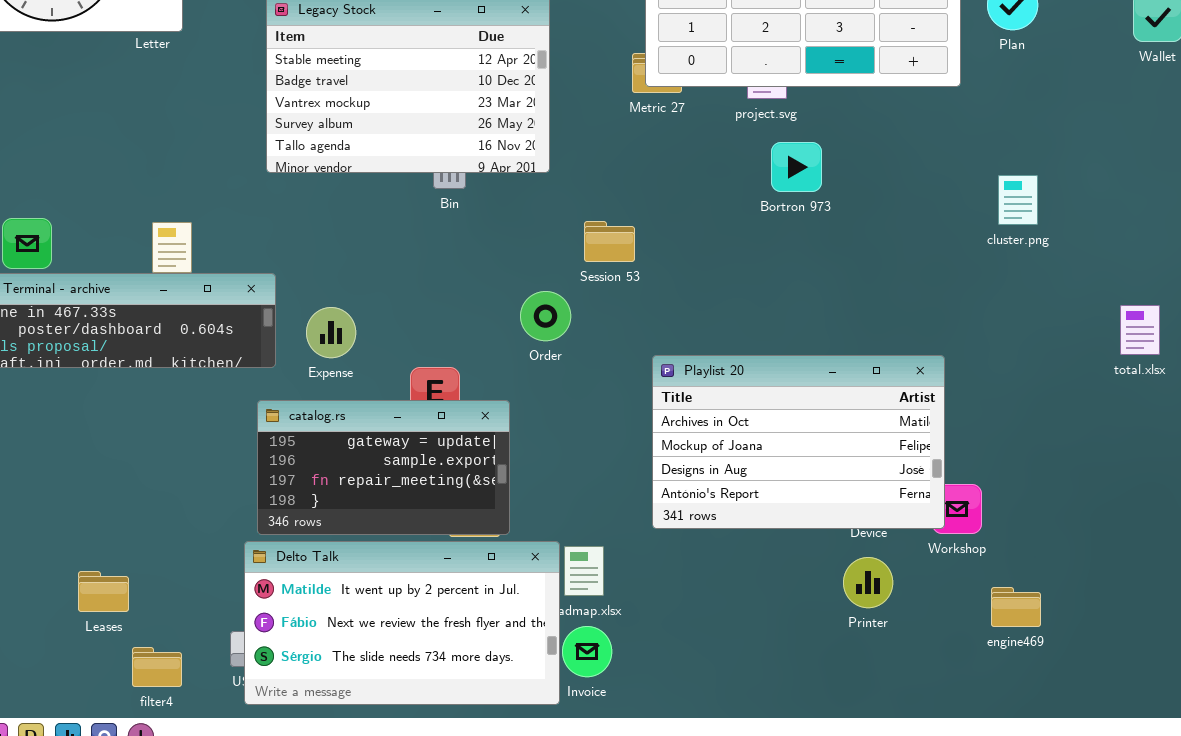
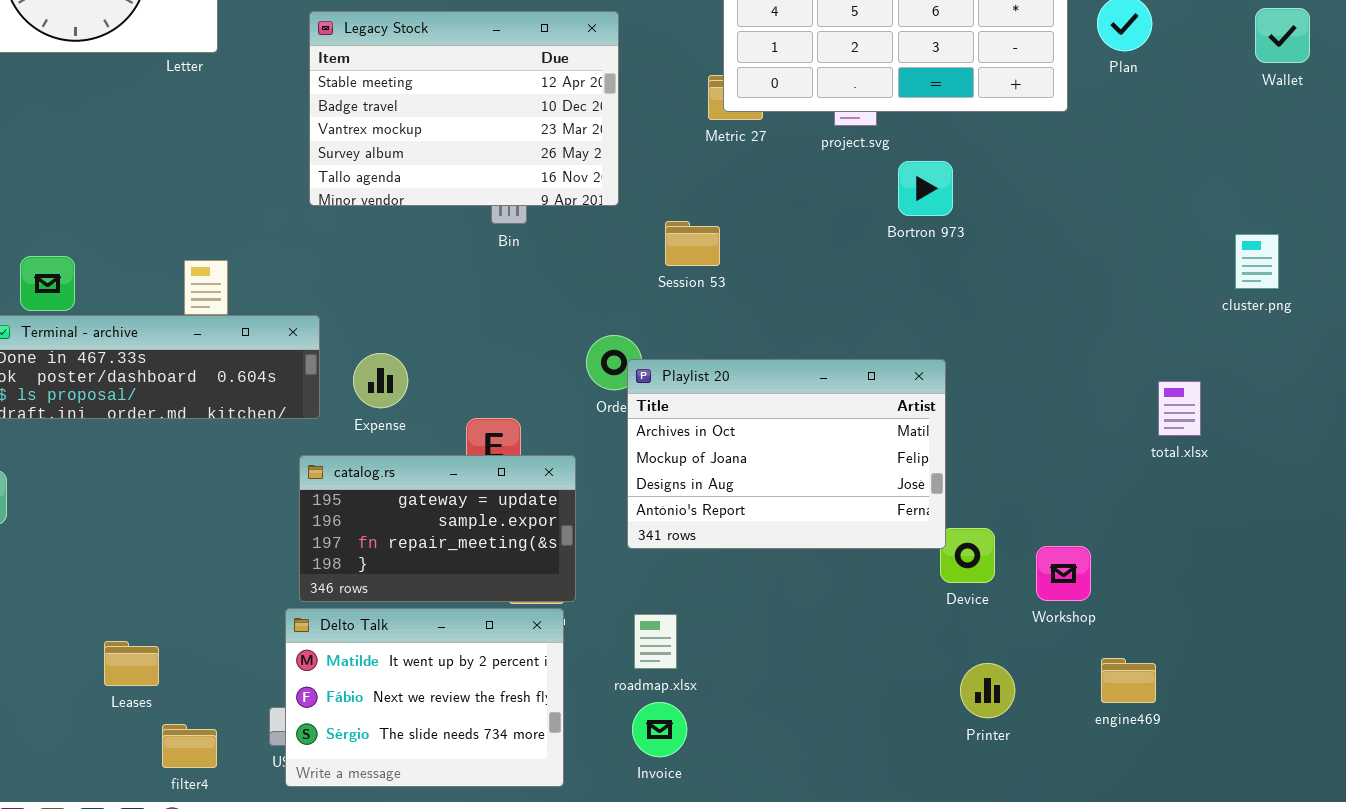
Bortron 973: [771,142,822,192] -> [898,161,953,216], moved
cluster.png: [998,175,1038,225] -> [1235,234,1279,289], moved
Session 53: [584,221,635,262] -> [665,221,720,266], moved
total.xlsx: [1120,305,1160,355] -> [1158,381,1201,436], moved
Playlist 20: [652,355,945,529] -> [627,359,946,549], moved
Delto Talk: [244,541,560,705] -> [285,608,564,787], resized
Printer: [843,557,893,608] -> [960,663,1015,718], moved

